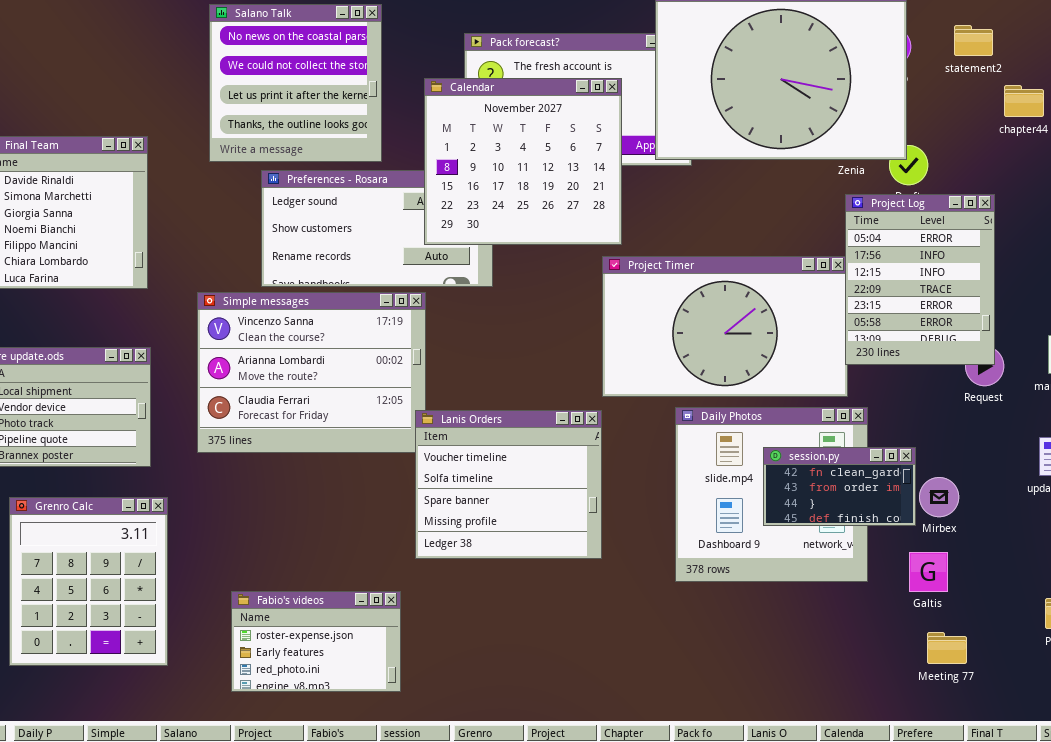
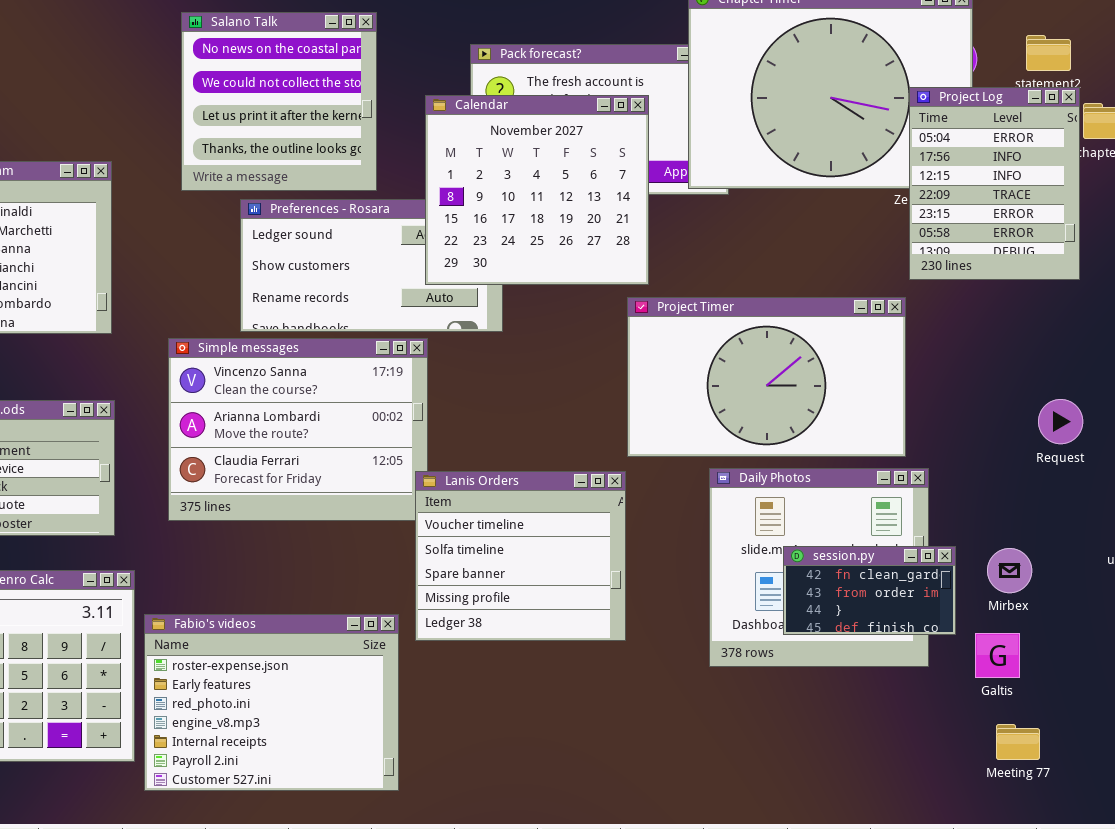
Project Log: [845,194,995,365] -> [909,87,1080,280], moved
session.py: [763,447,916,526] -> [783,546,956,635], moved
Fabio's videos: [231,591,401,692] -> [144,614,399,791], resized

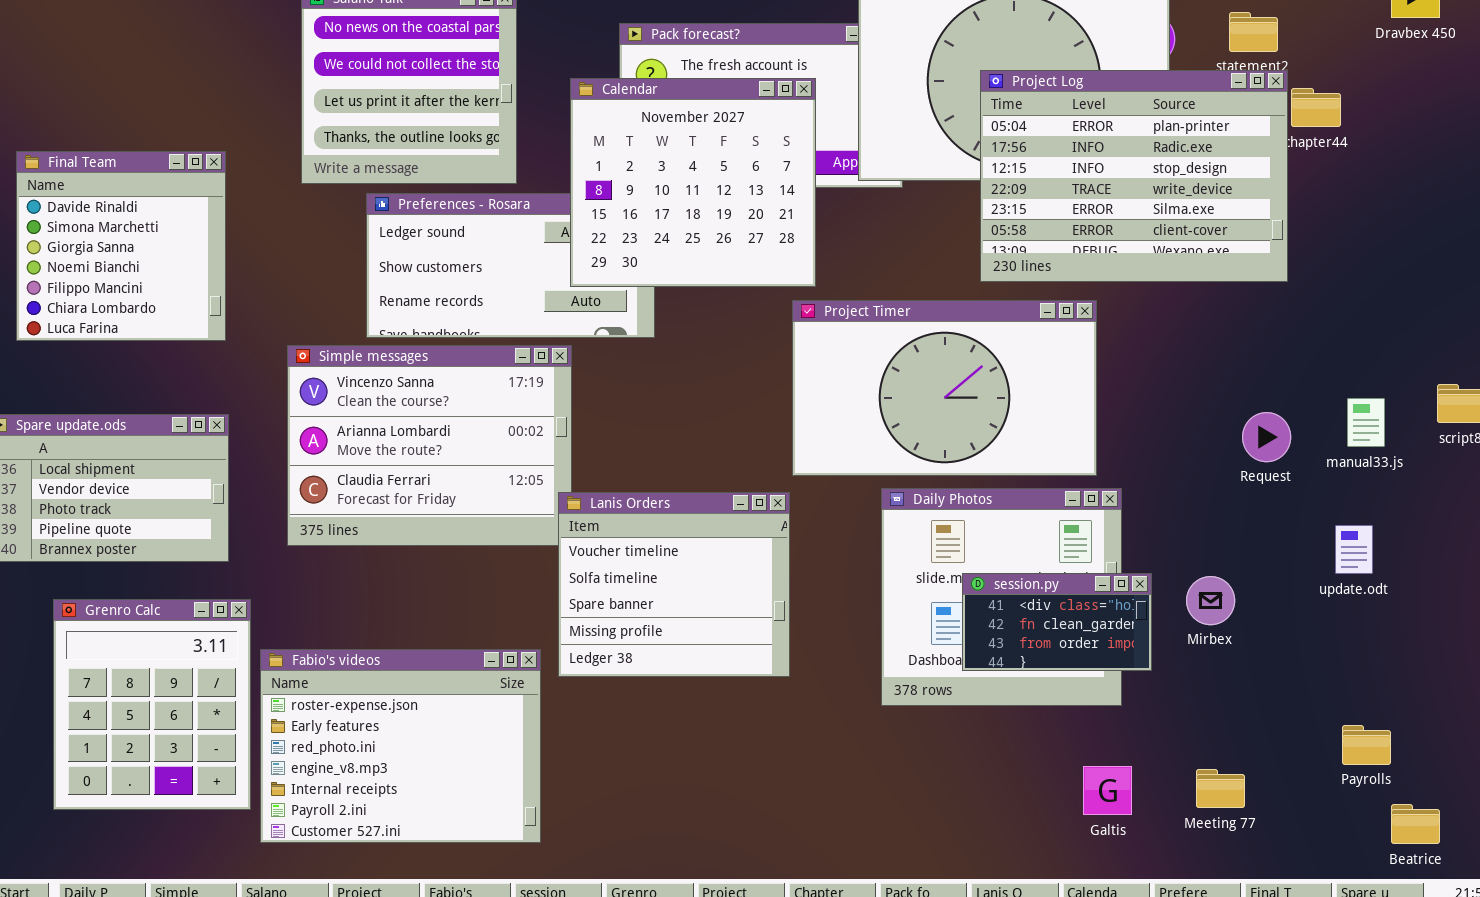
Project Log: [909,87,1080,280] -> [980,70,1288,282], resized
session.py: [783,546,956,635] -> [962,573,1152,671], scrolled up 1 row
Galtis: [975,633,1020,678] -> [1083,766,1132,815], moved

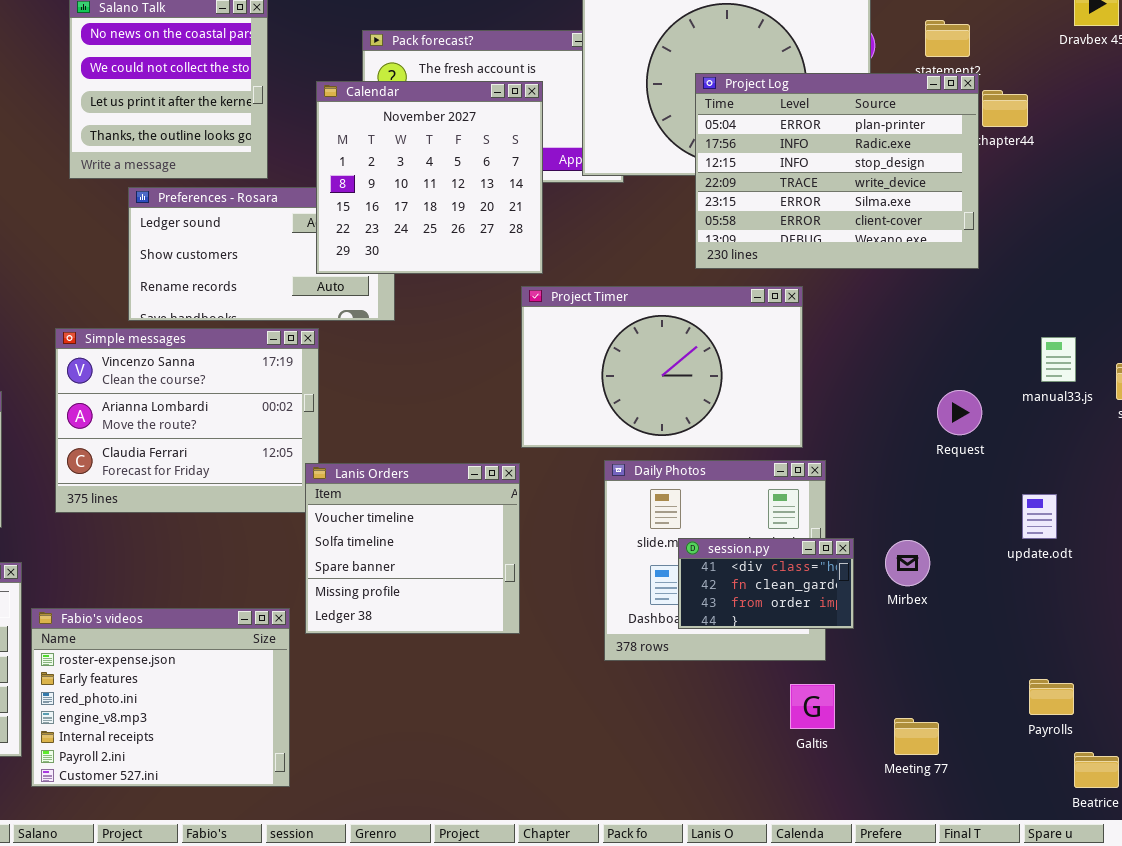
manual33.js: [1347,398,1385,447] -> [1041,337,1076,382], moved
Galtis: [1083,766,1132,815] -> [790,684,835,729], moved

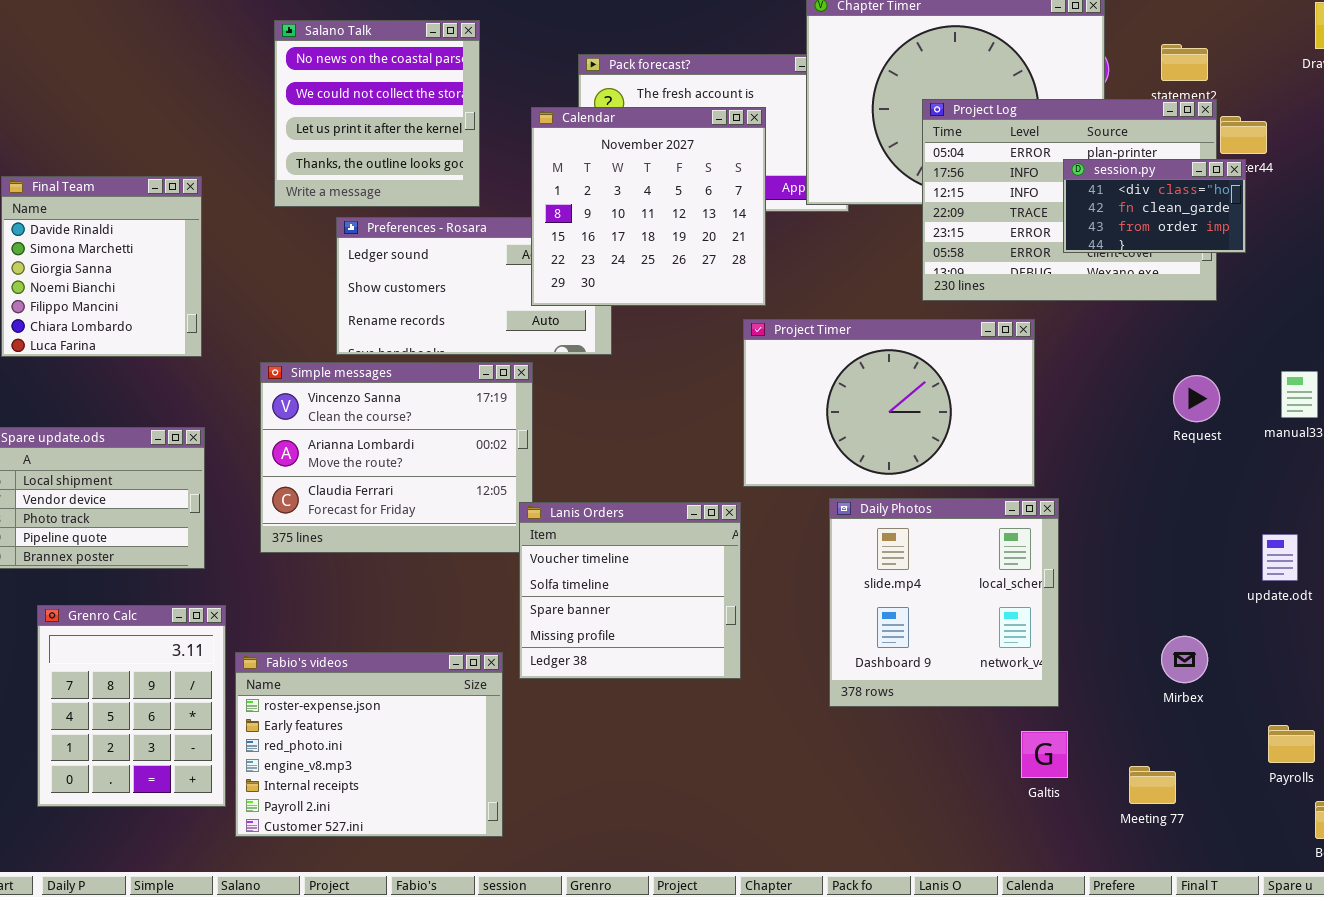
Request: [937,390,982,435] -> [1173,375,1220,422], moved
session.py: [678,538,854,629] -> [1063,159,1246,253], moved
Mirbex: [885,540,930,586] -> [1161,636,1208,683], moved

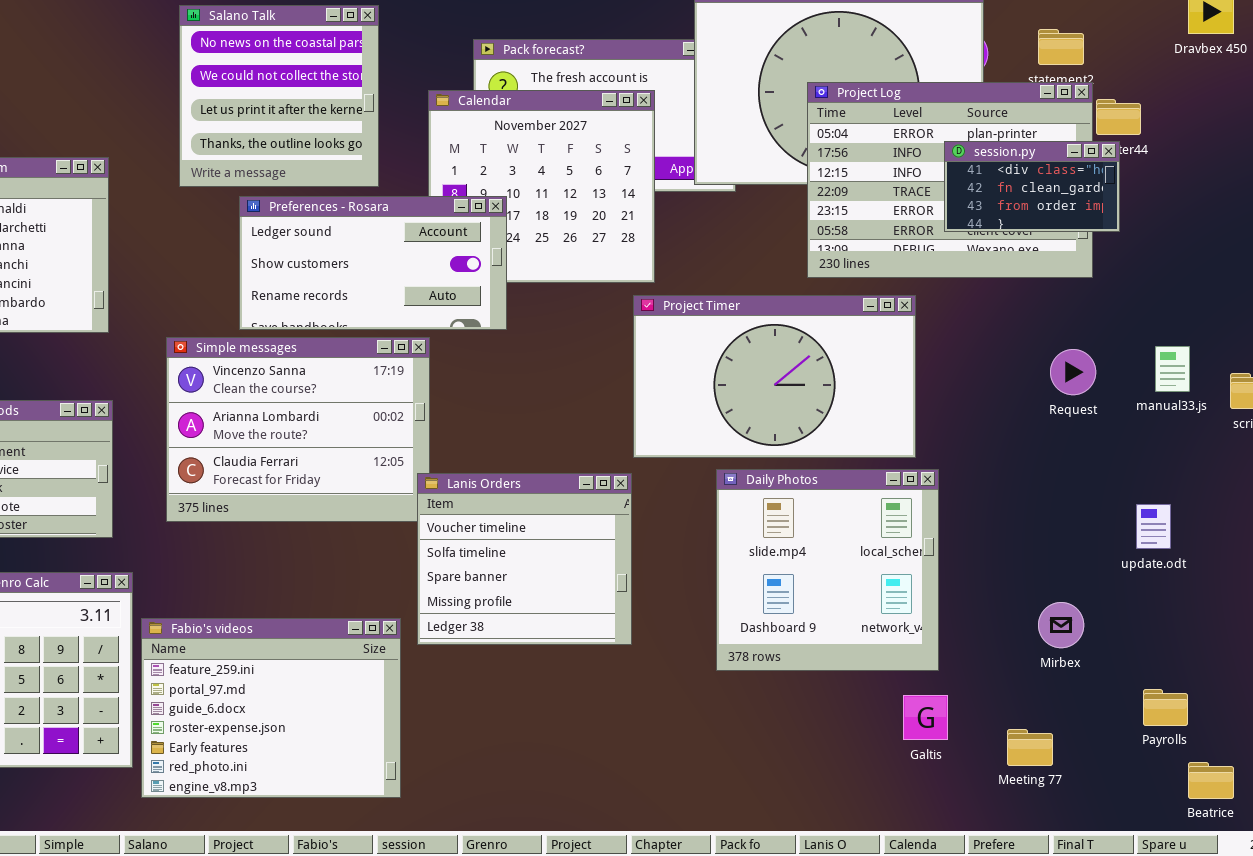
Preferences - Rosara: [336,217,612,355] -> [239,196,507,330], raised
Fabio's videos: [235,652,503,837] -> [141,618,401,798], scrolled up 3 rows

